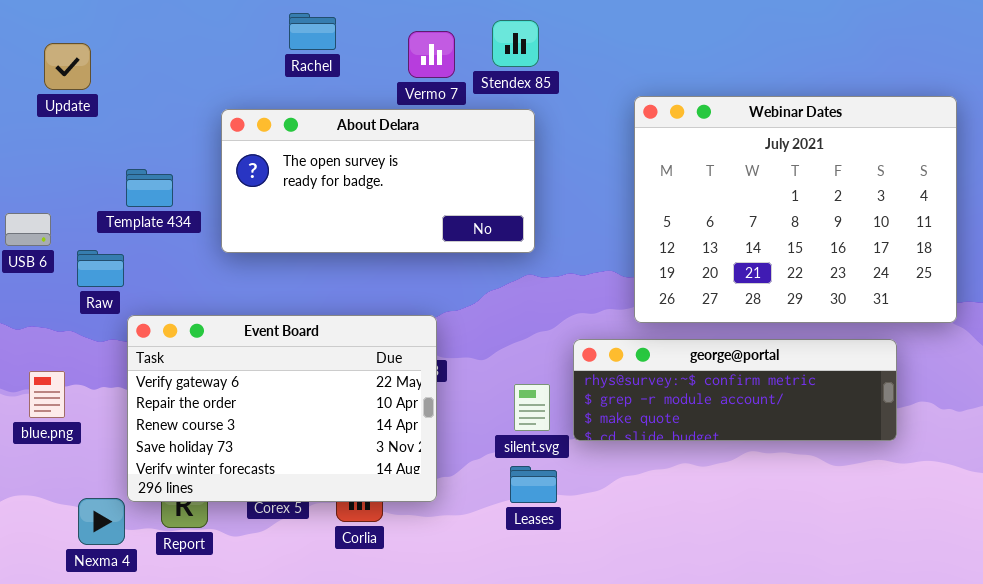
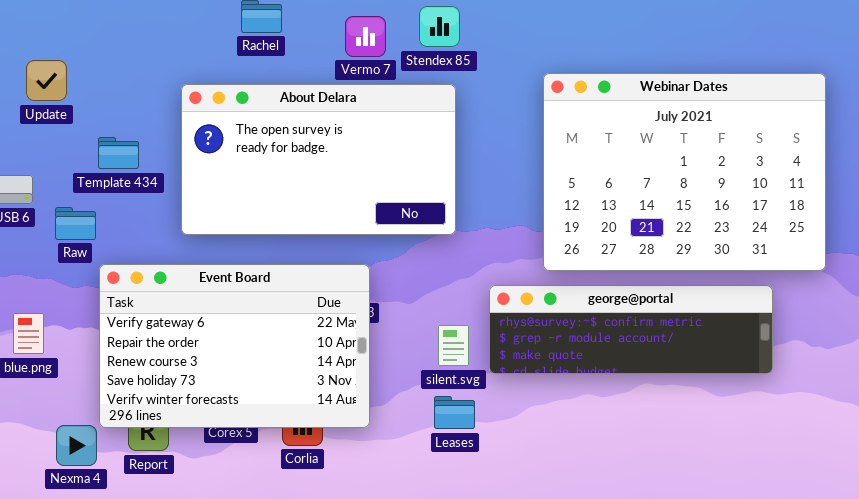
Update: [44,43,91,90] -> [26,60,67,101], moved
About Delara: [221,109,535,253] -> [181,84,456,235], resized

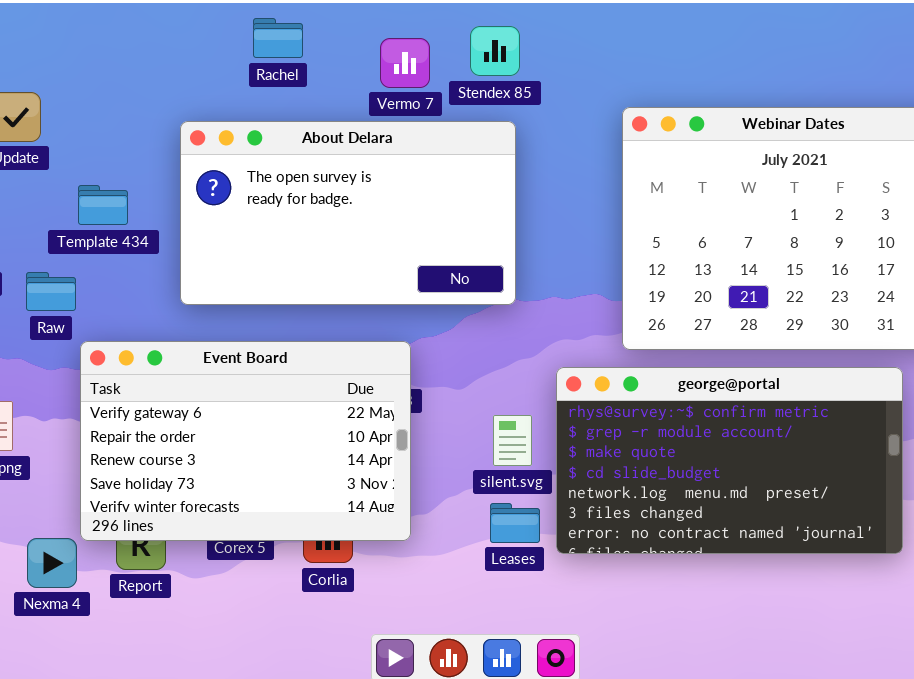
george@portal: [489,285,773,374] -> [556,367,903,554], resized

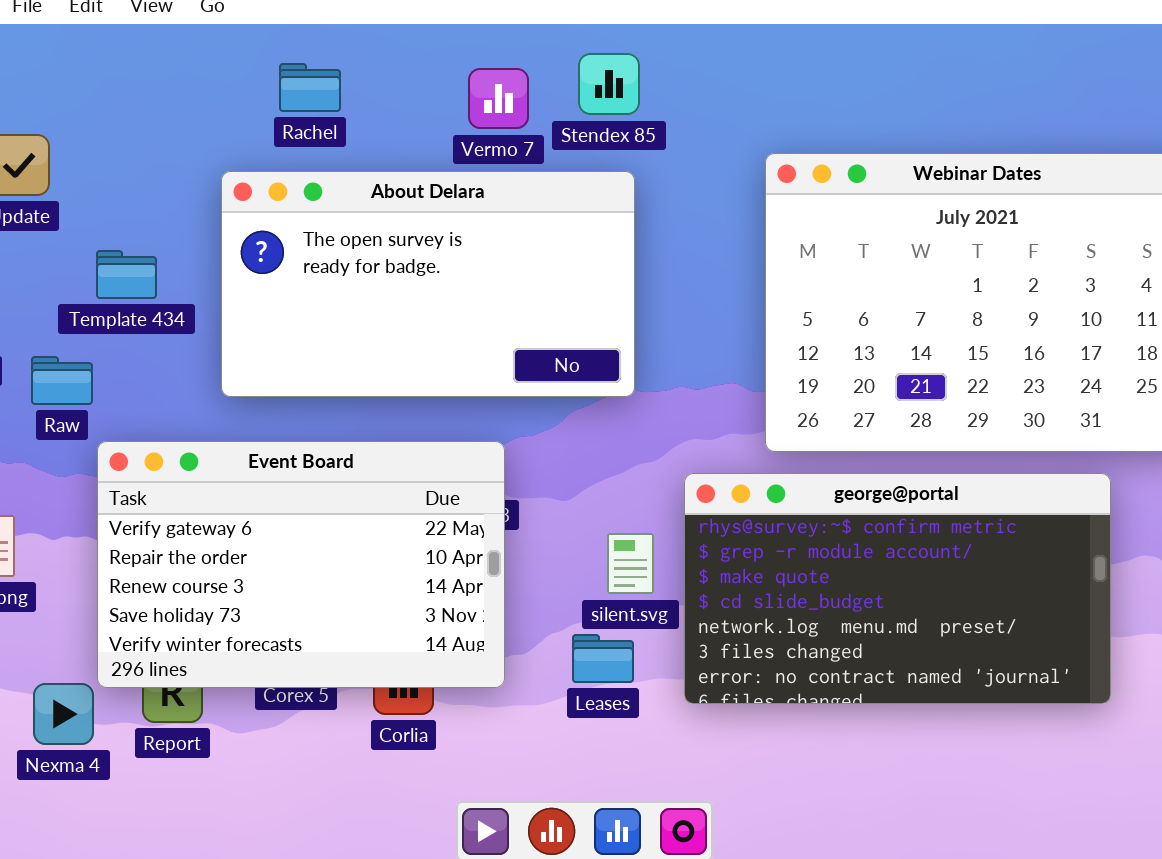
Rachel: [253,18,303,58] -> [279,63,341,112], moved
Leases: [490,503,540,543] -> [572,634,634,683], moved

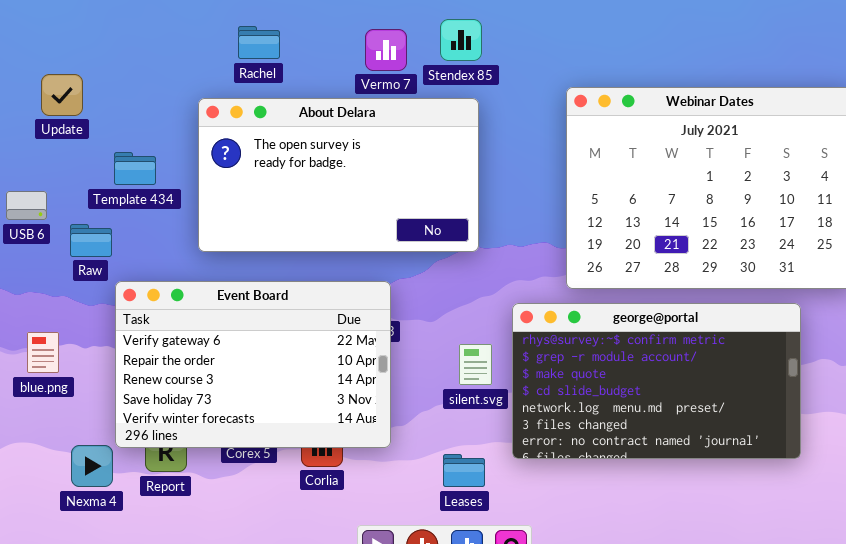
Leases: [572,634,634,683] -> [443,454,485,487], moved

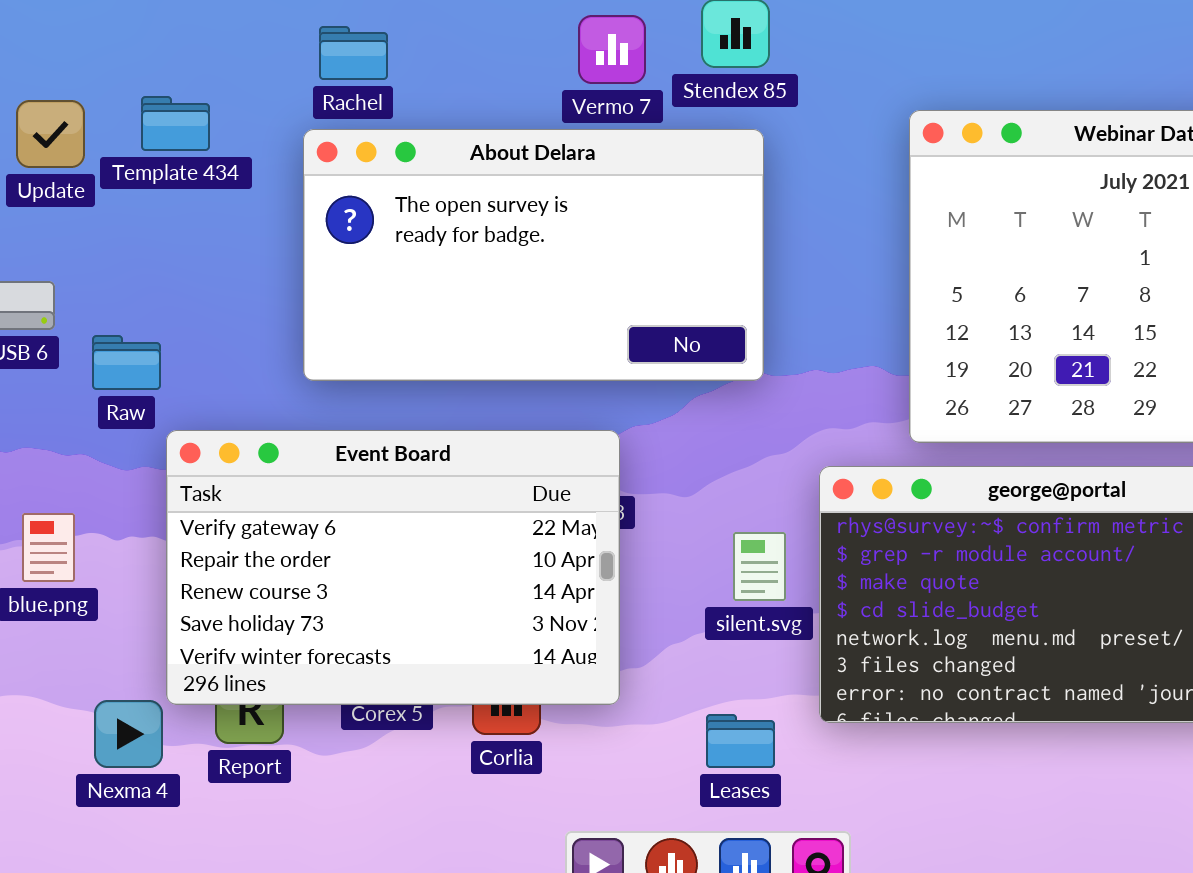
Rachel: [238,26,280,59] -> [319,26,388,80], moved
Update: [41,74,83,116] -> [16,100,85,168], moved
Template 434: [114,152,156,185] -> [141,96,210,151], moved

